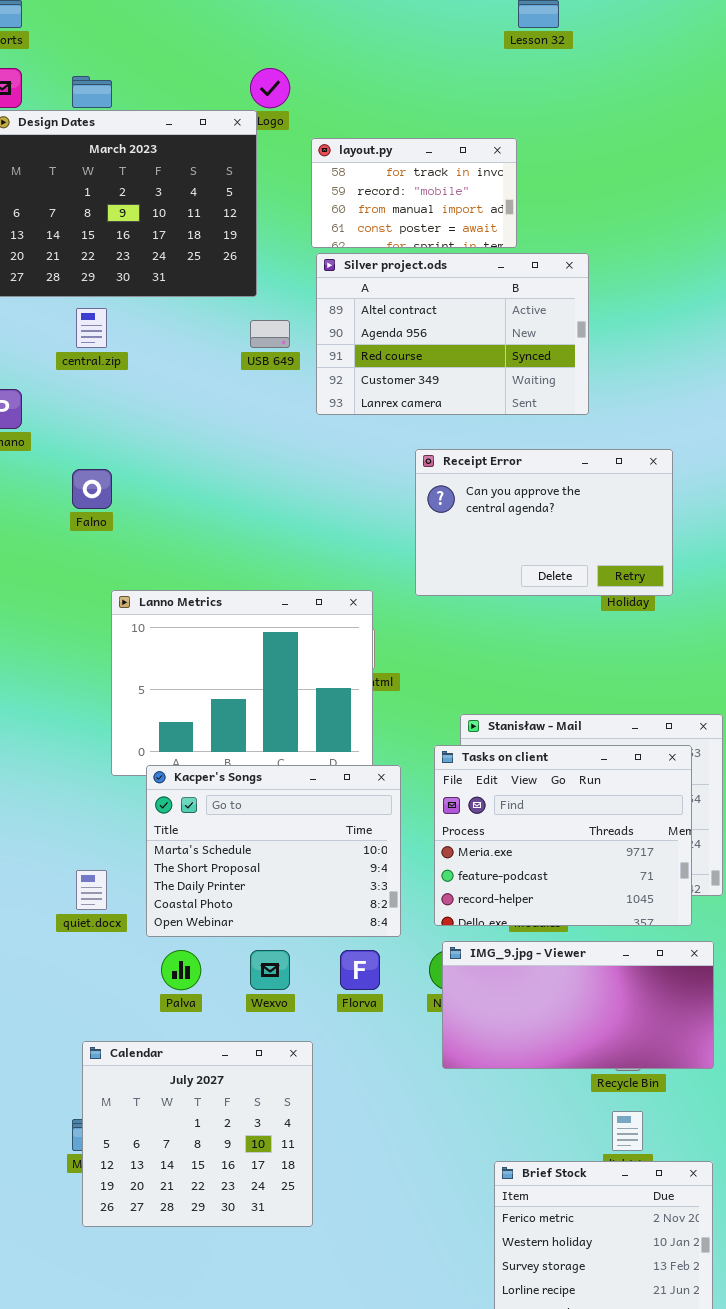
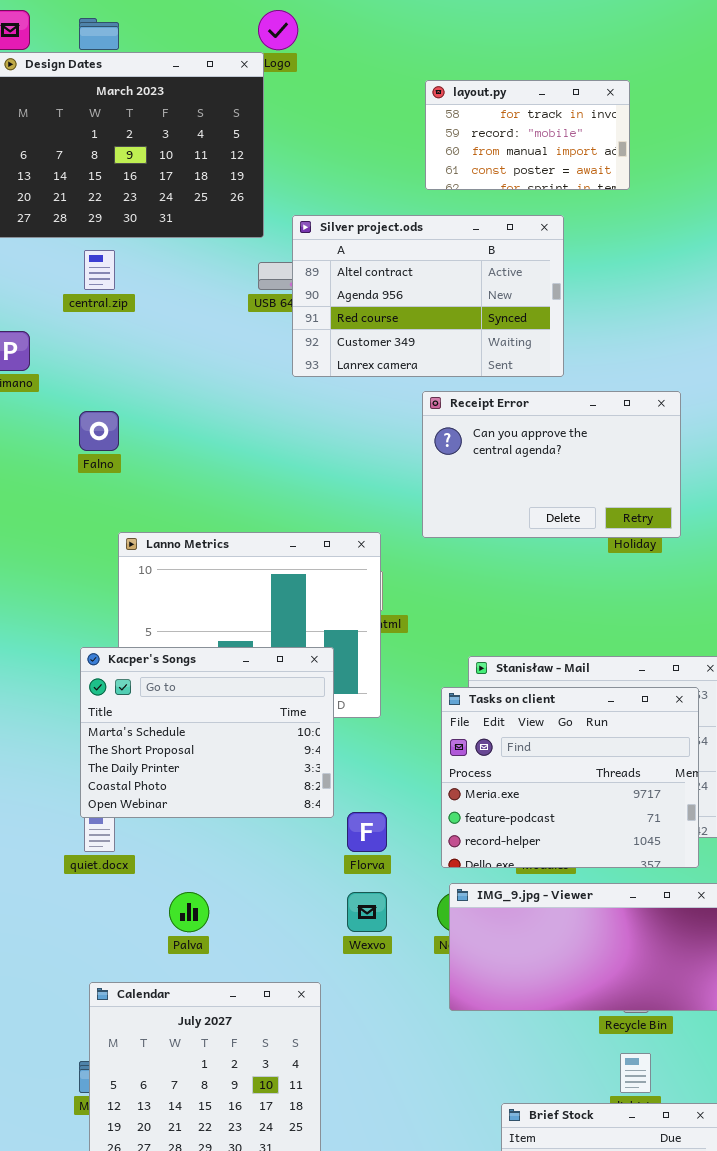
layout.py: [311,138,517,248] -> [425,80,630,190], moved
Silver project.ods: [316,253,589,415] -> [292,215,564,377], moved
Kacper's Songs: [146,765,401,937] -> [80,647,334,818], moved
Wexvo: [250,950,290,990] -> [347,892,387,932], moved
Florva: [340,950,380,990] -> [347,812,387,852], moved

